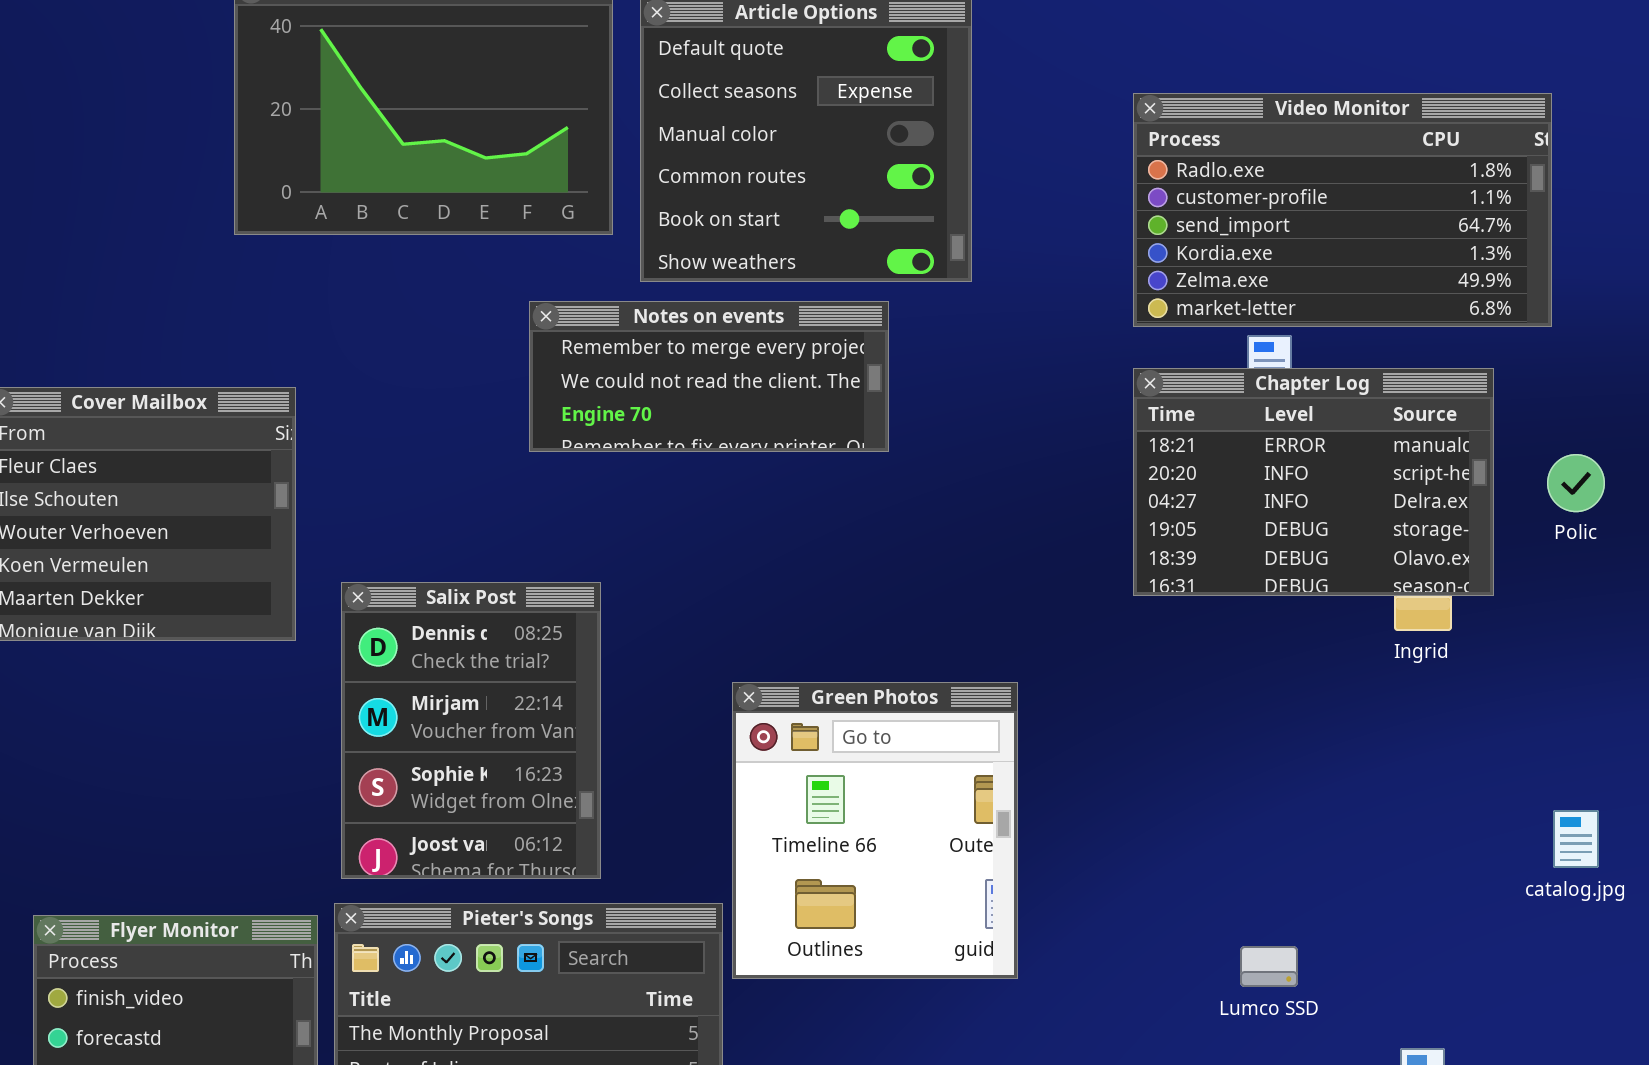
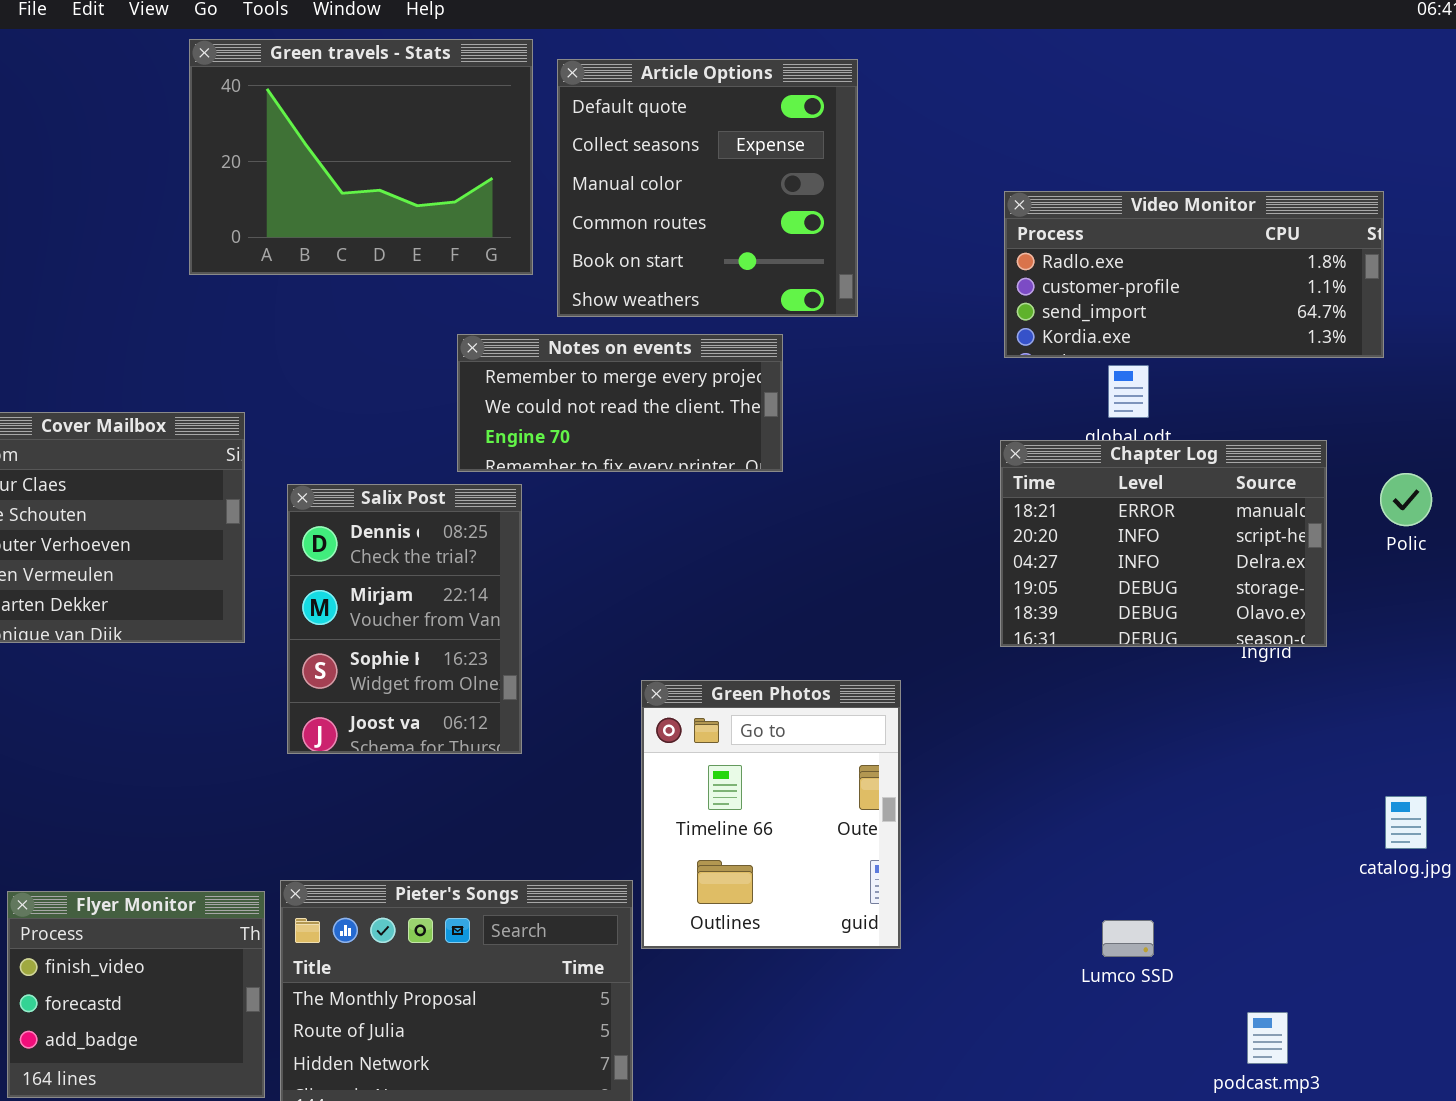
Video Monitor: [1133,93,1552,327] -> [1004,191,1384,358], resized
Chapter Log: [1133,368,1494,596] -> [1000,440,1327,647], moved
Salix Post: [341,582,601,879] -> [287,484,522,754], moved

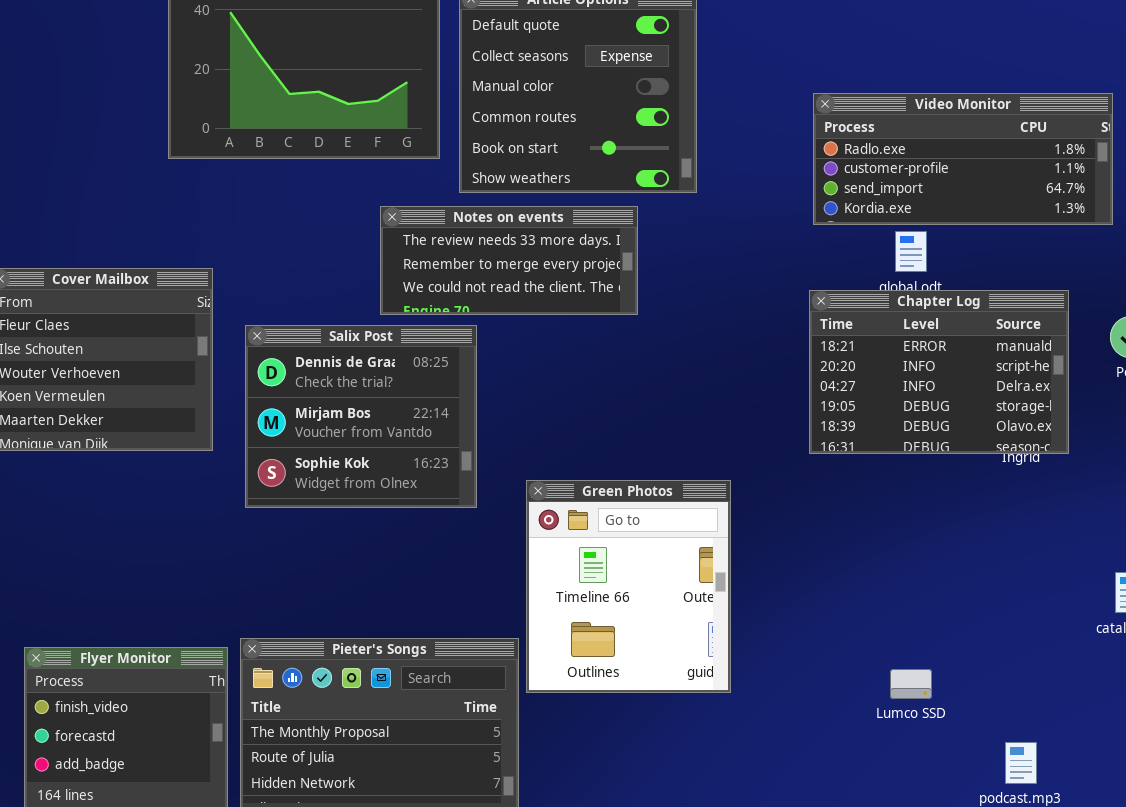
Notes on events: [457,334,783,472] -> [380,206,638,315], scrolled up 1 row
Salix Post: [287,484,522,754] -> [245,325,477,508], resized

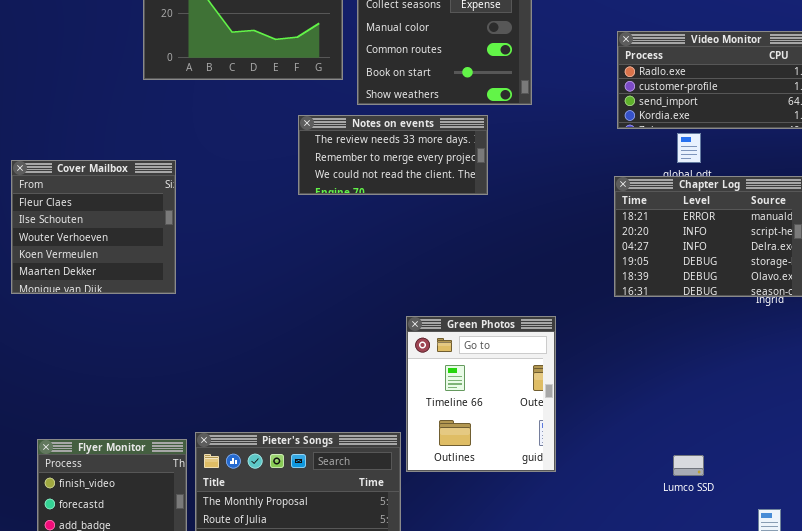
Salix Post: [245,325,477,508] -> none, closed

